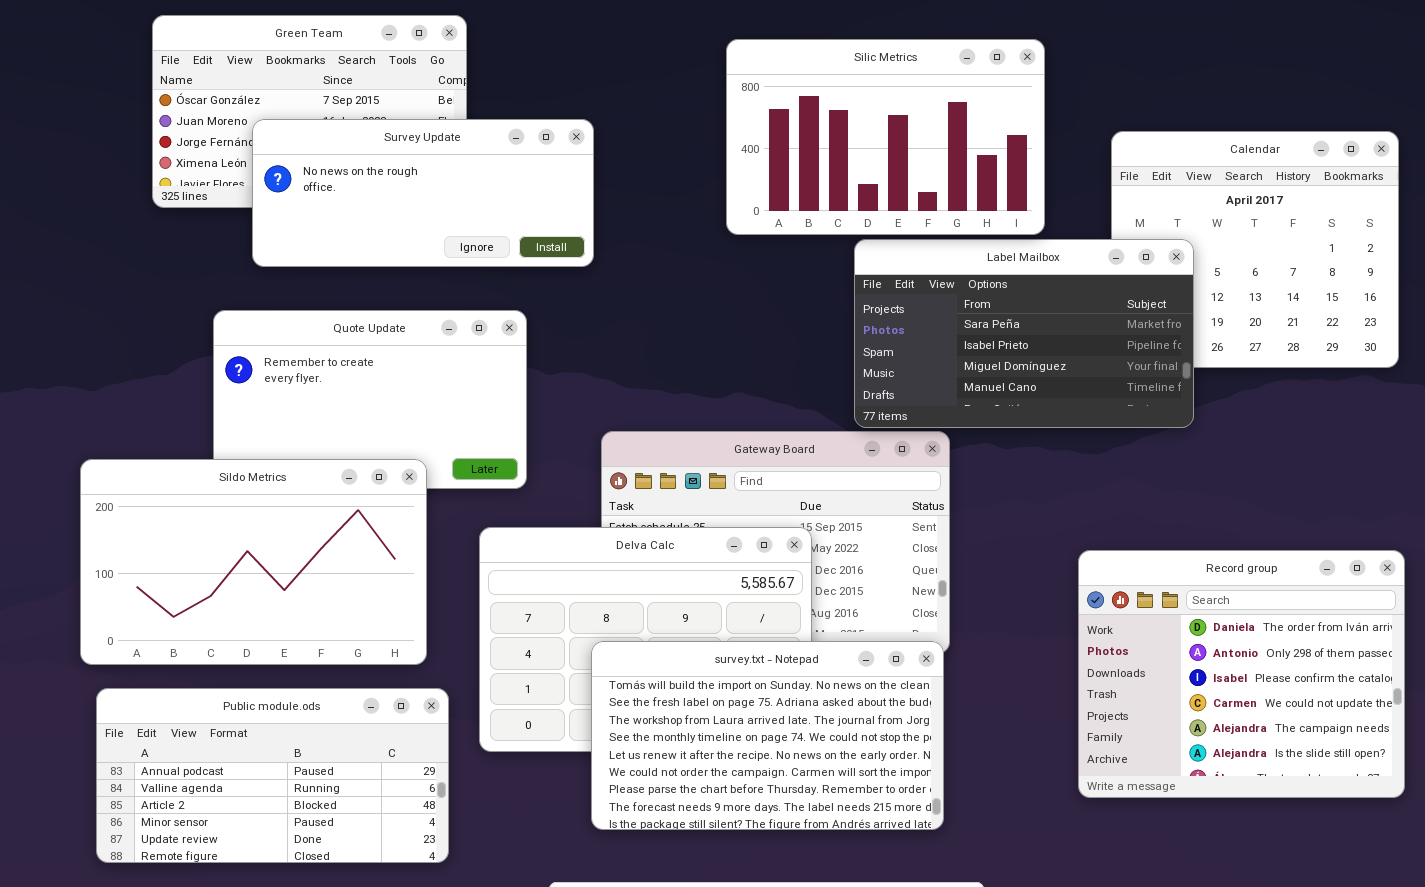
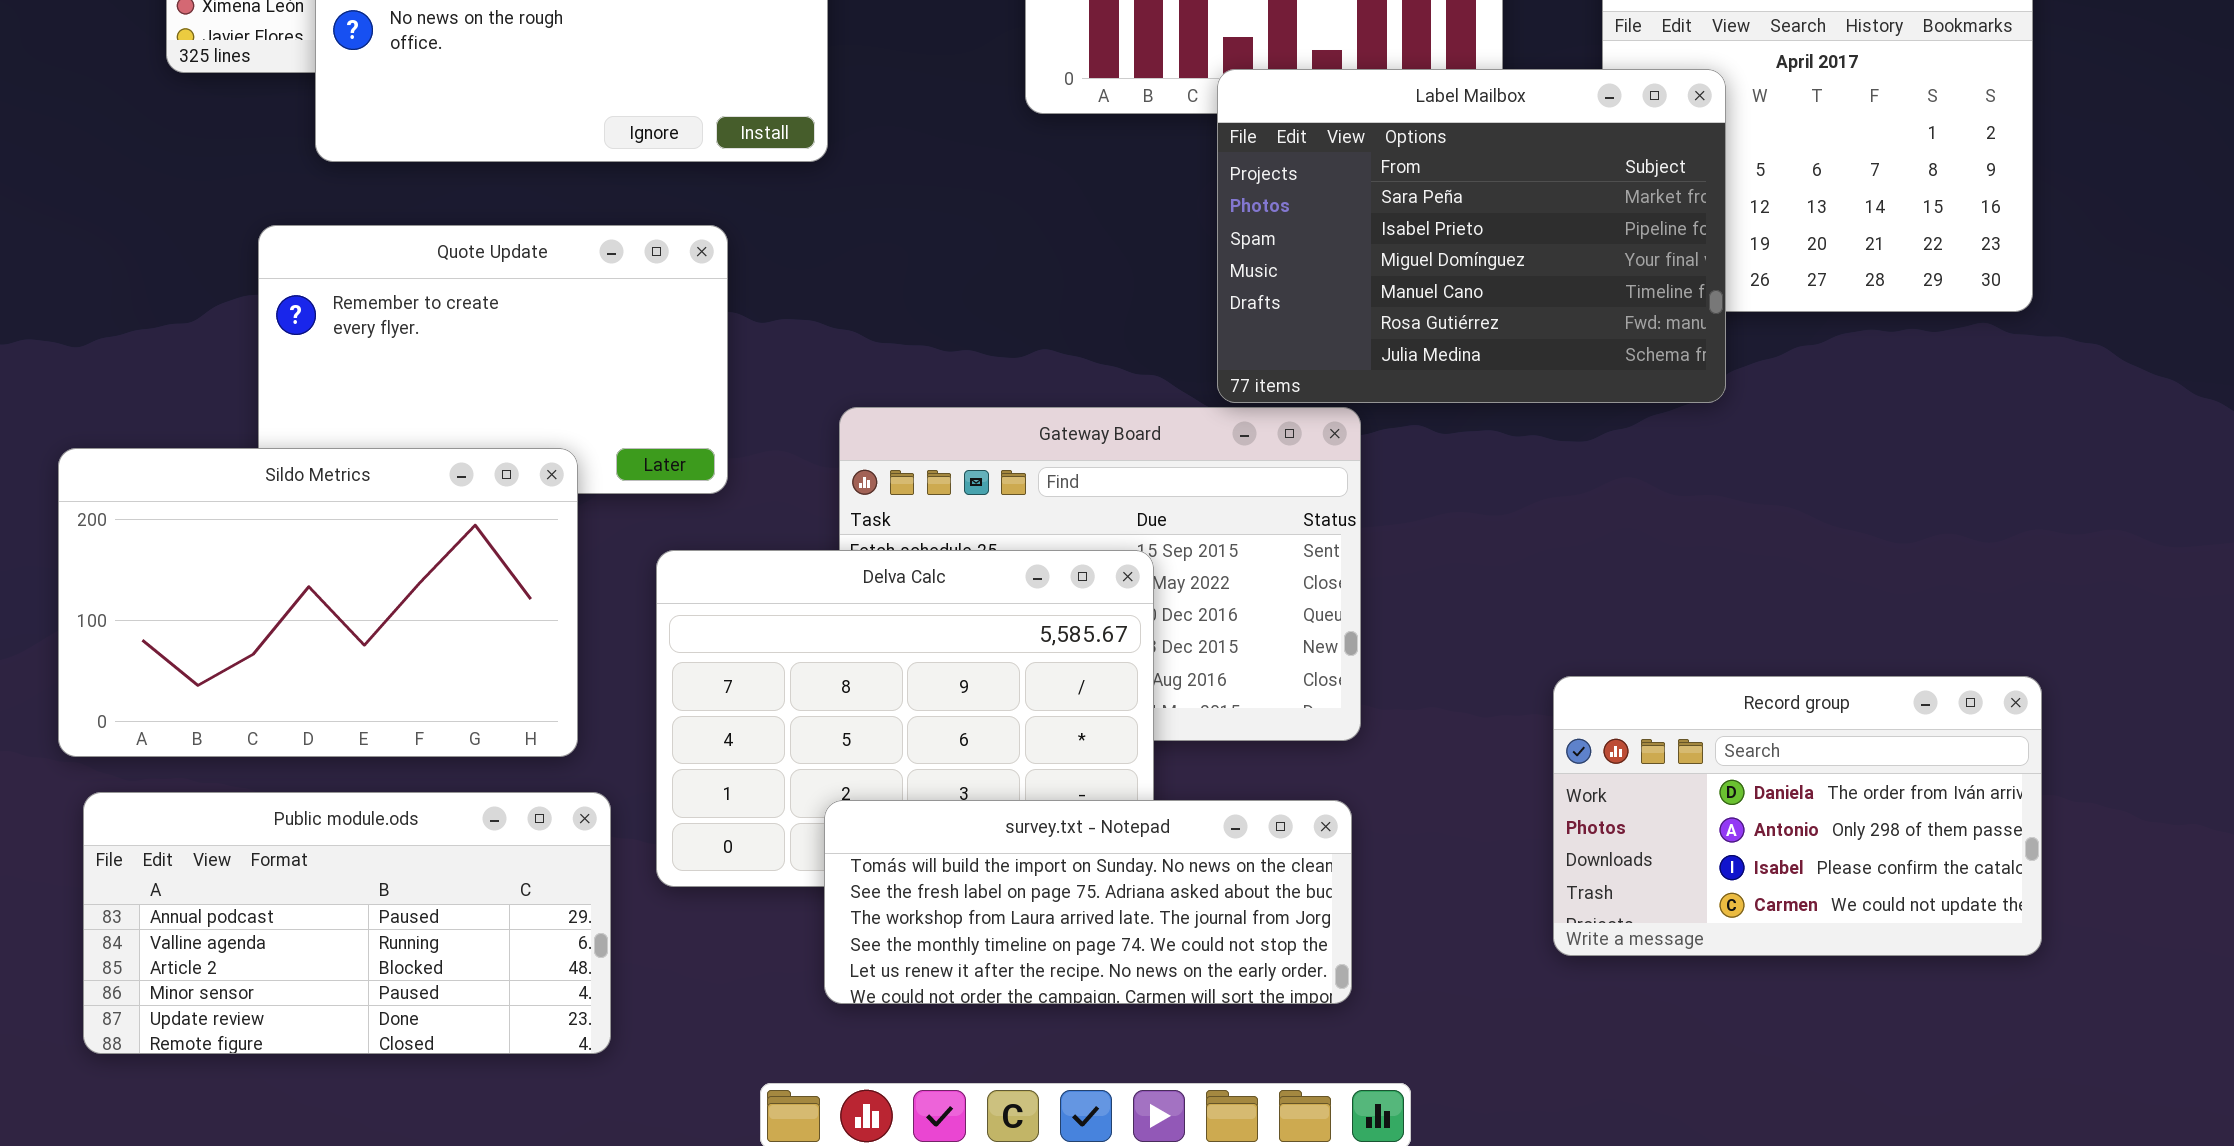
Label Mailbox: [854,239,1194,428] -> [1217,69,1726,403], resized
Record group: [1078,550,1405,798] -> [1553,676,2042,956], resized
survey.txt - Notepad: [591,641,944,830] -> [824,800,1352,1004], resized

